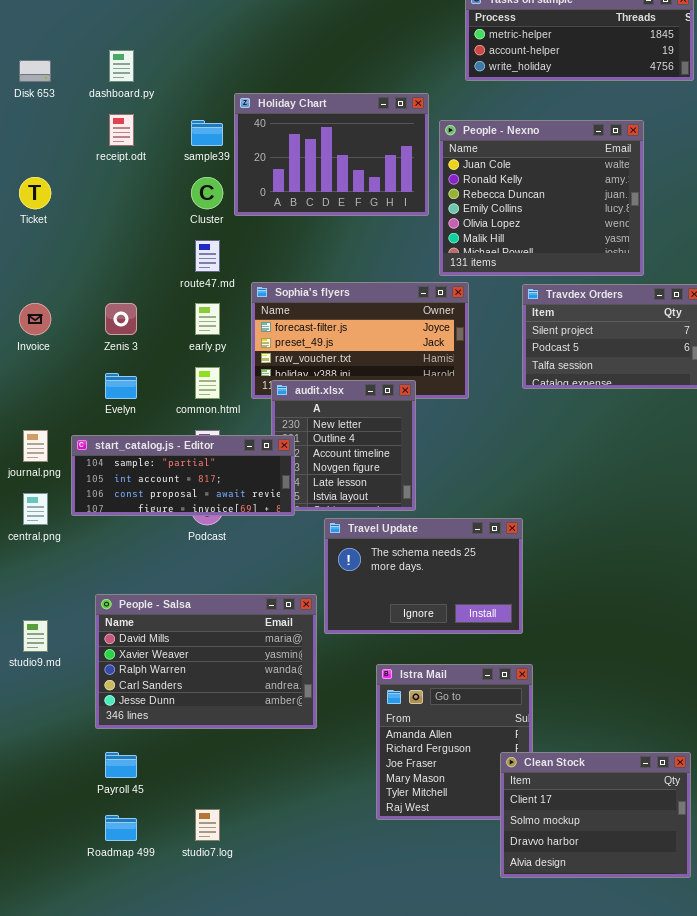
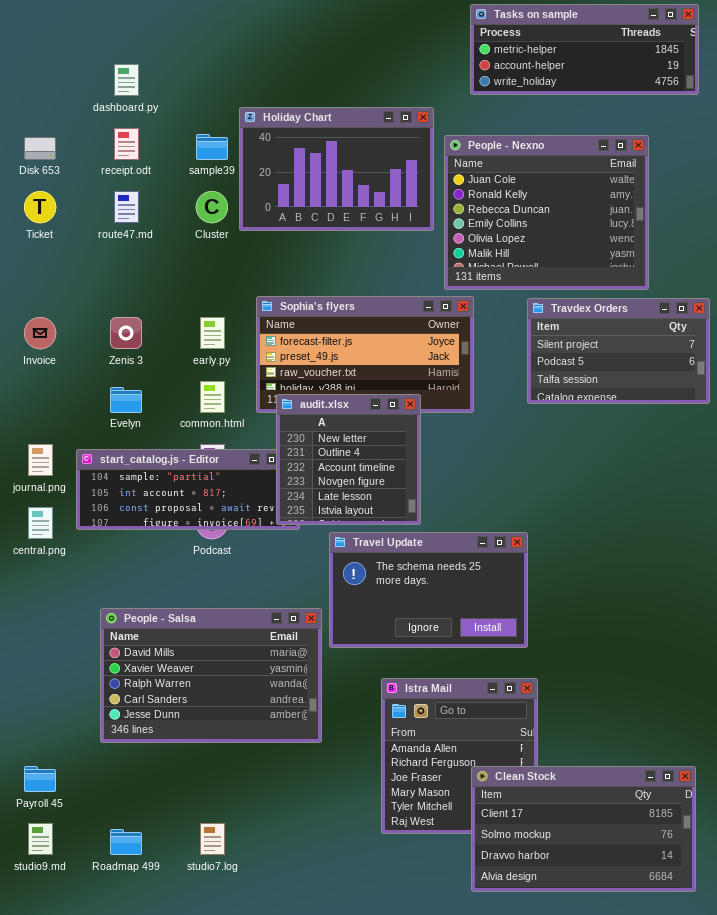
Disk 653: [19,60,51,82] -> [24,137,56,160], moved
route47.md: [195,240,220,272] -> [114,191,139,223], moved
audit.xlsx: [271,380,416,511] -> [276,394,421,525], raised
studio9.md: [23,620,48,652] -> [28,823,53,855], moved
Payroll 45: [105,752,137,778] -> [24,766,56,792], moved
Clean Stock: [500,752,691,878] -> [471,766,696,892], resized

